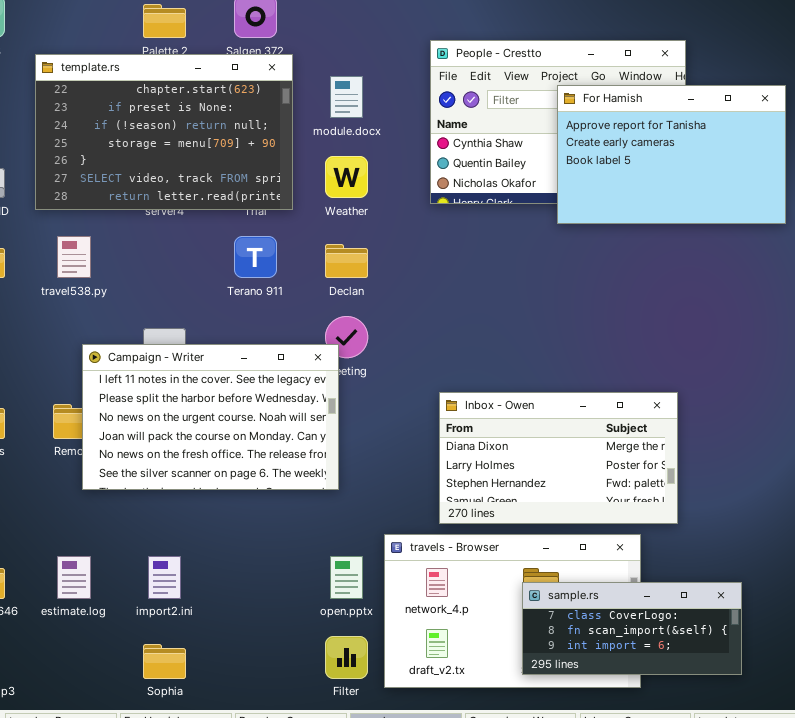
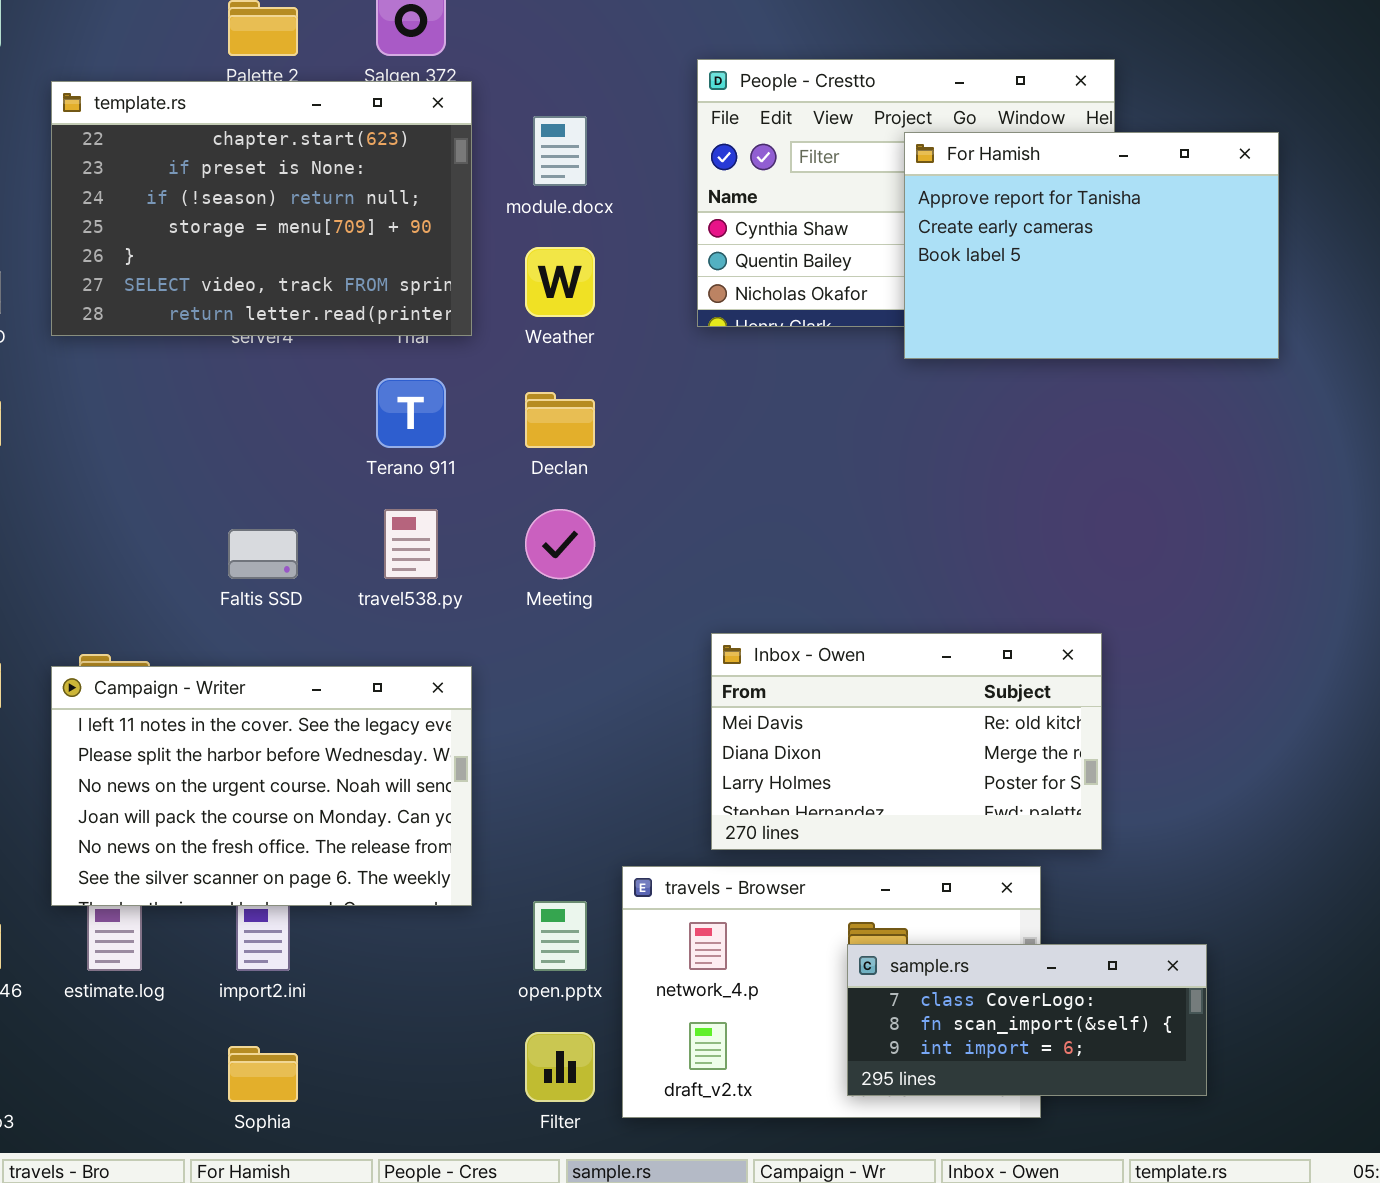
travel538.py: [57,236,91,278] -> [384,509,438,579], moved
Campaign - Writer: [82,344,339,490] -> [51,666,472,906], moved
Inbox - Owen: [439,392,678,524] -> [711,633,1102,850], scrolled up 1 row

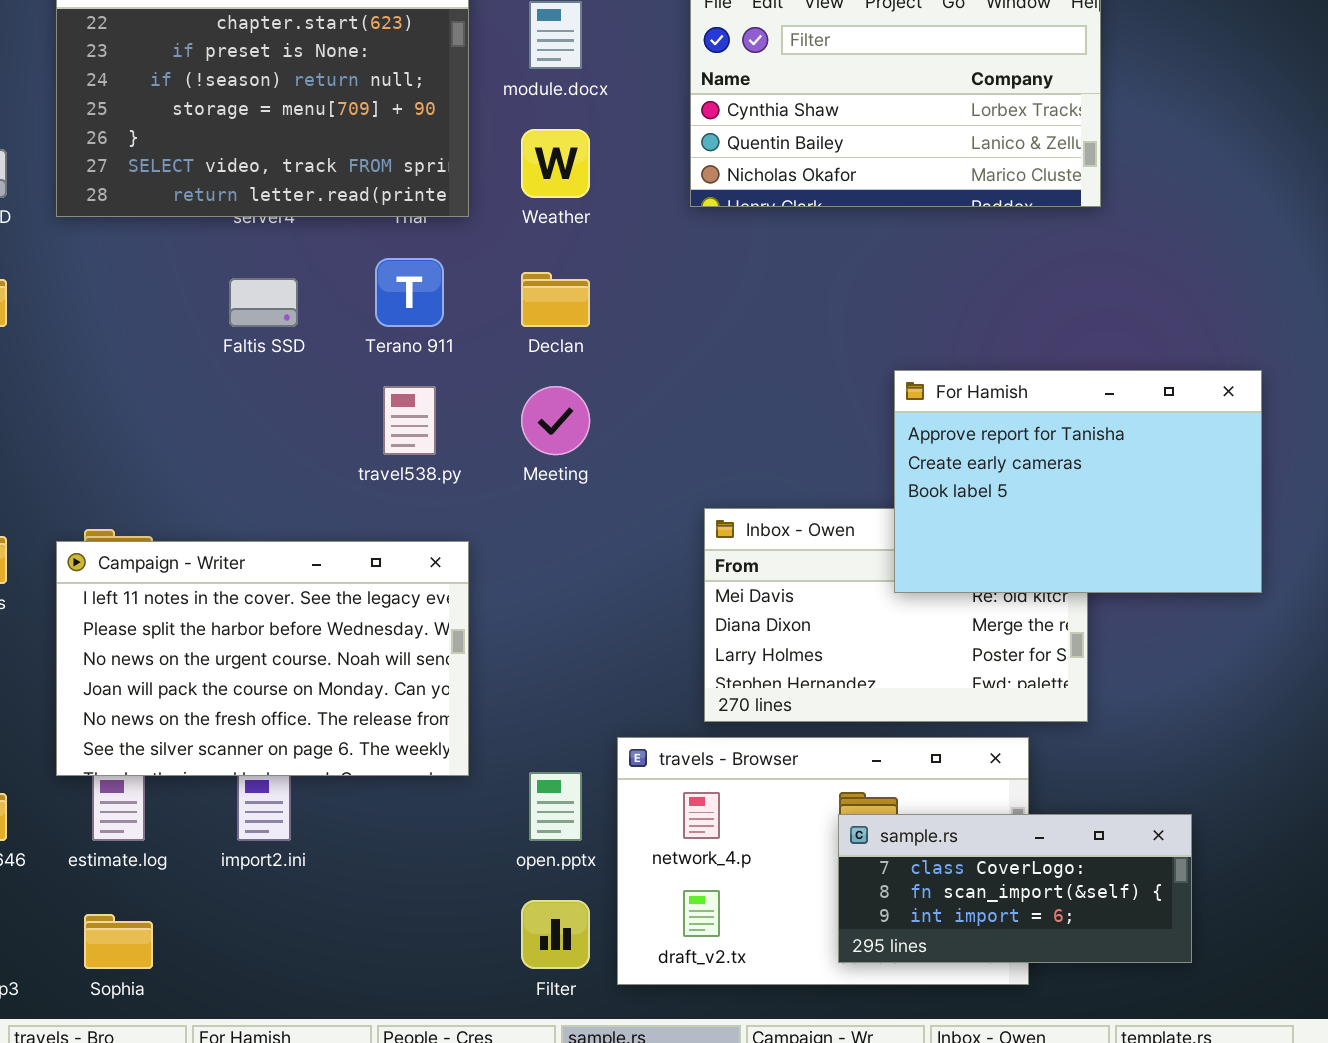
For Hamish: [904,132,1279,359] -> [894,370,1262,593], moved
Faltis SSD: [228,529,298,579] -> [229,278,298,327], moved
Sophia: [228,1046,298,1102] -> [84,914,153,969], moved

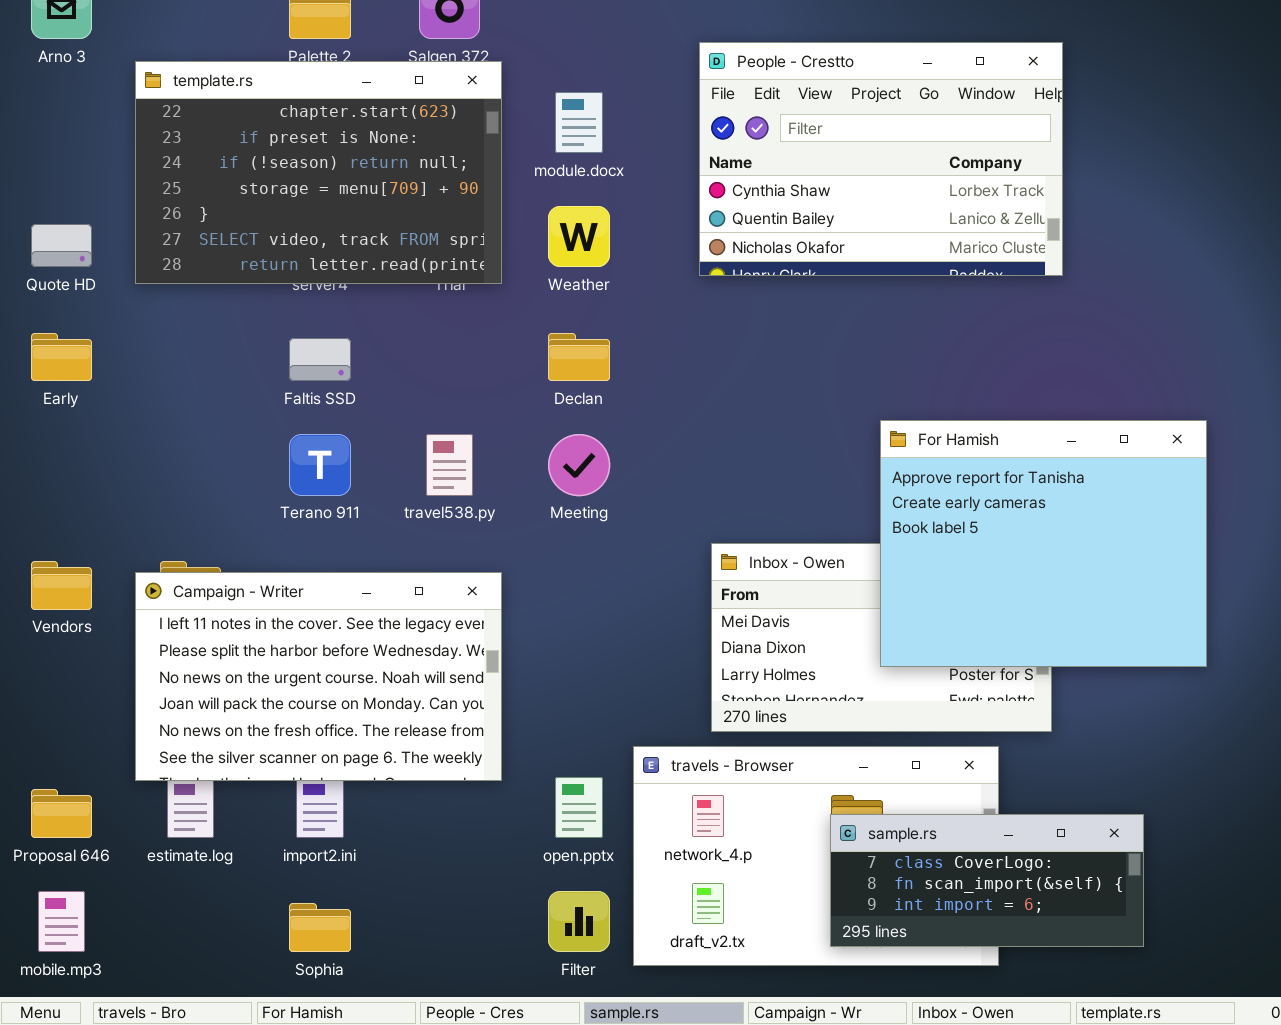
Terano 911: [375,258,444,327] -> [289,434,351,496], moved
For Hamish: [894,370,1262,593] -> [880,420,1207,667], resized
Sophia: [84,914,153,969] -> [289,903,351,952], moved

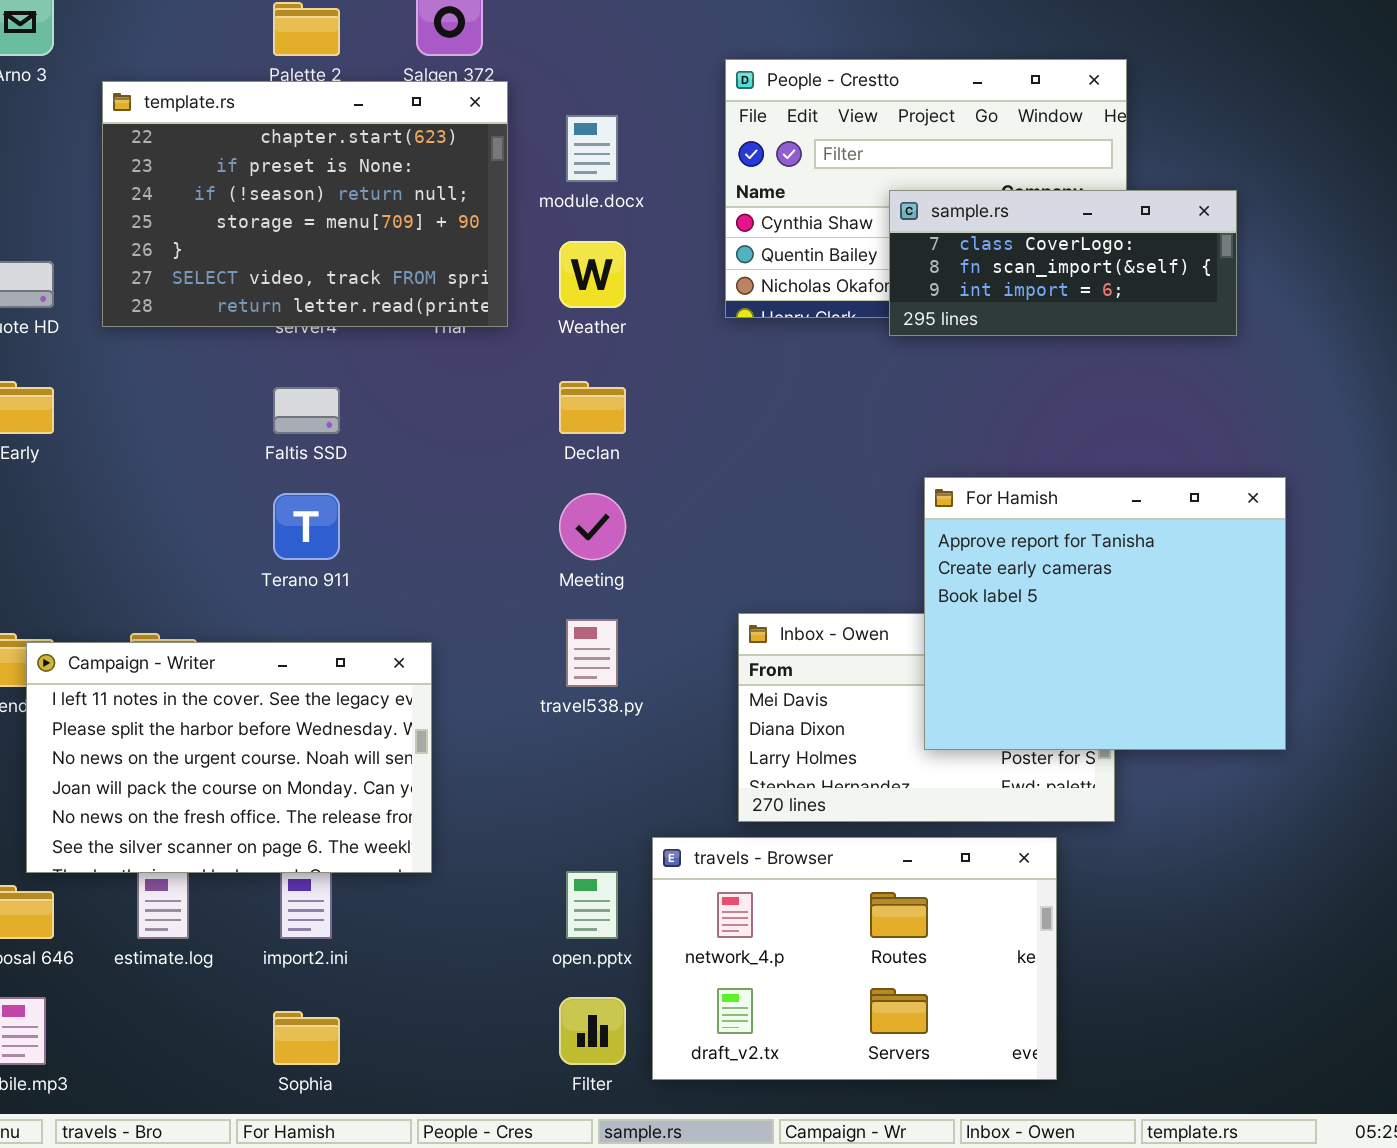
travel538.py: [426,434,473,496] -> [566,619,618,687], moved
Campaign - Writer: [135,572,502,781] -> [26,642,432,873], moved
sample.rs: [830,814,1144,947] -> [889,190,1237,336], moved

